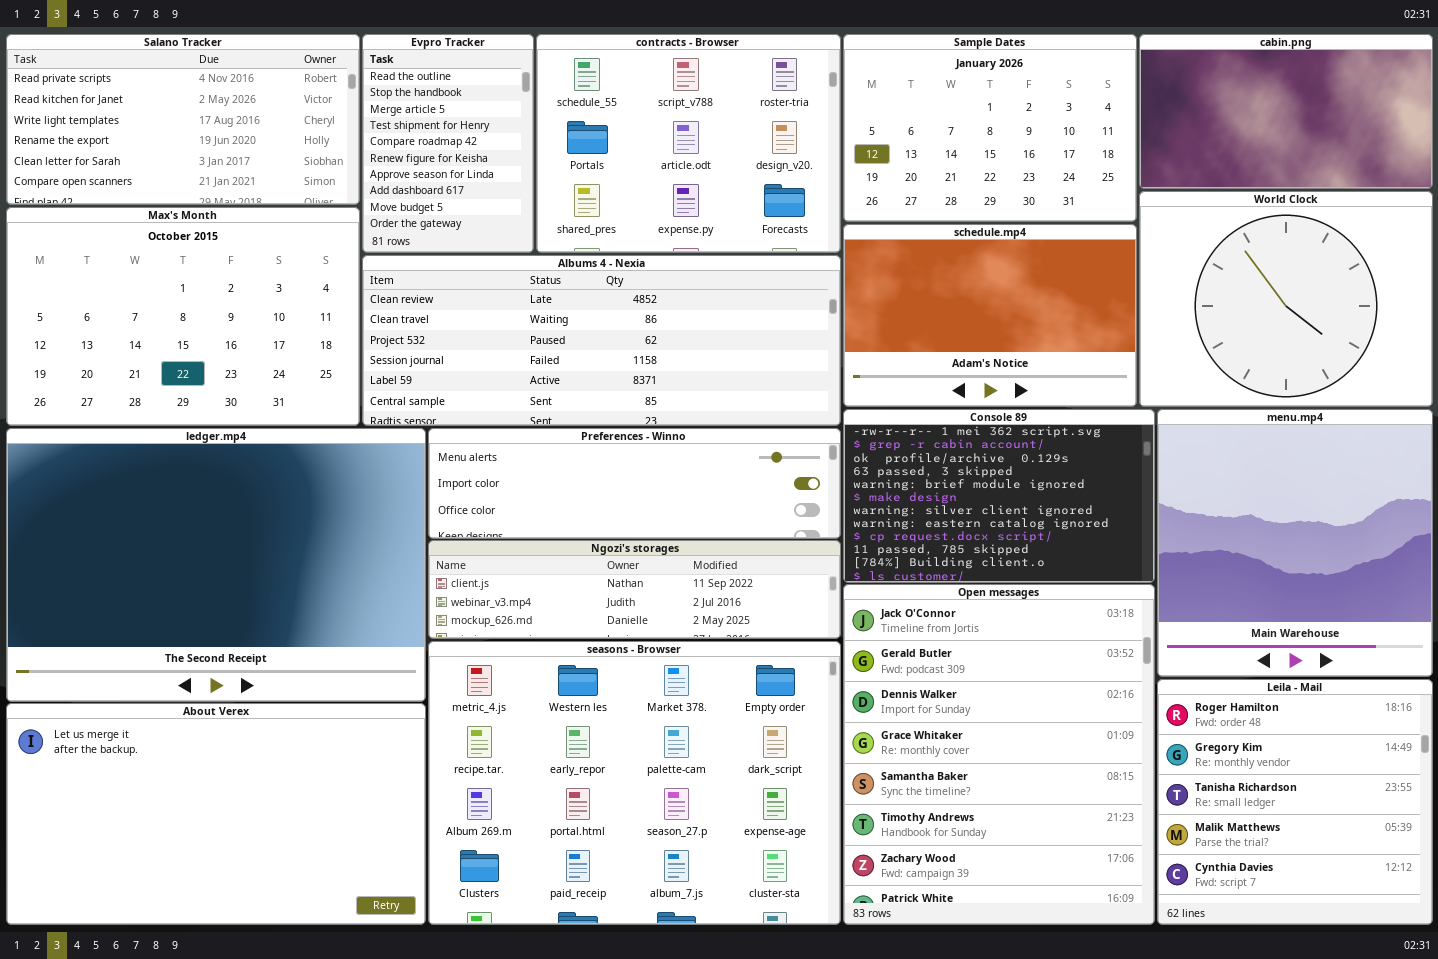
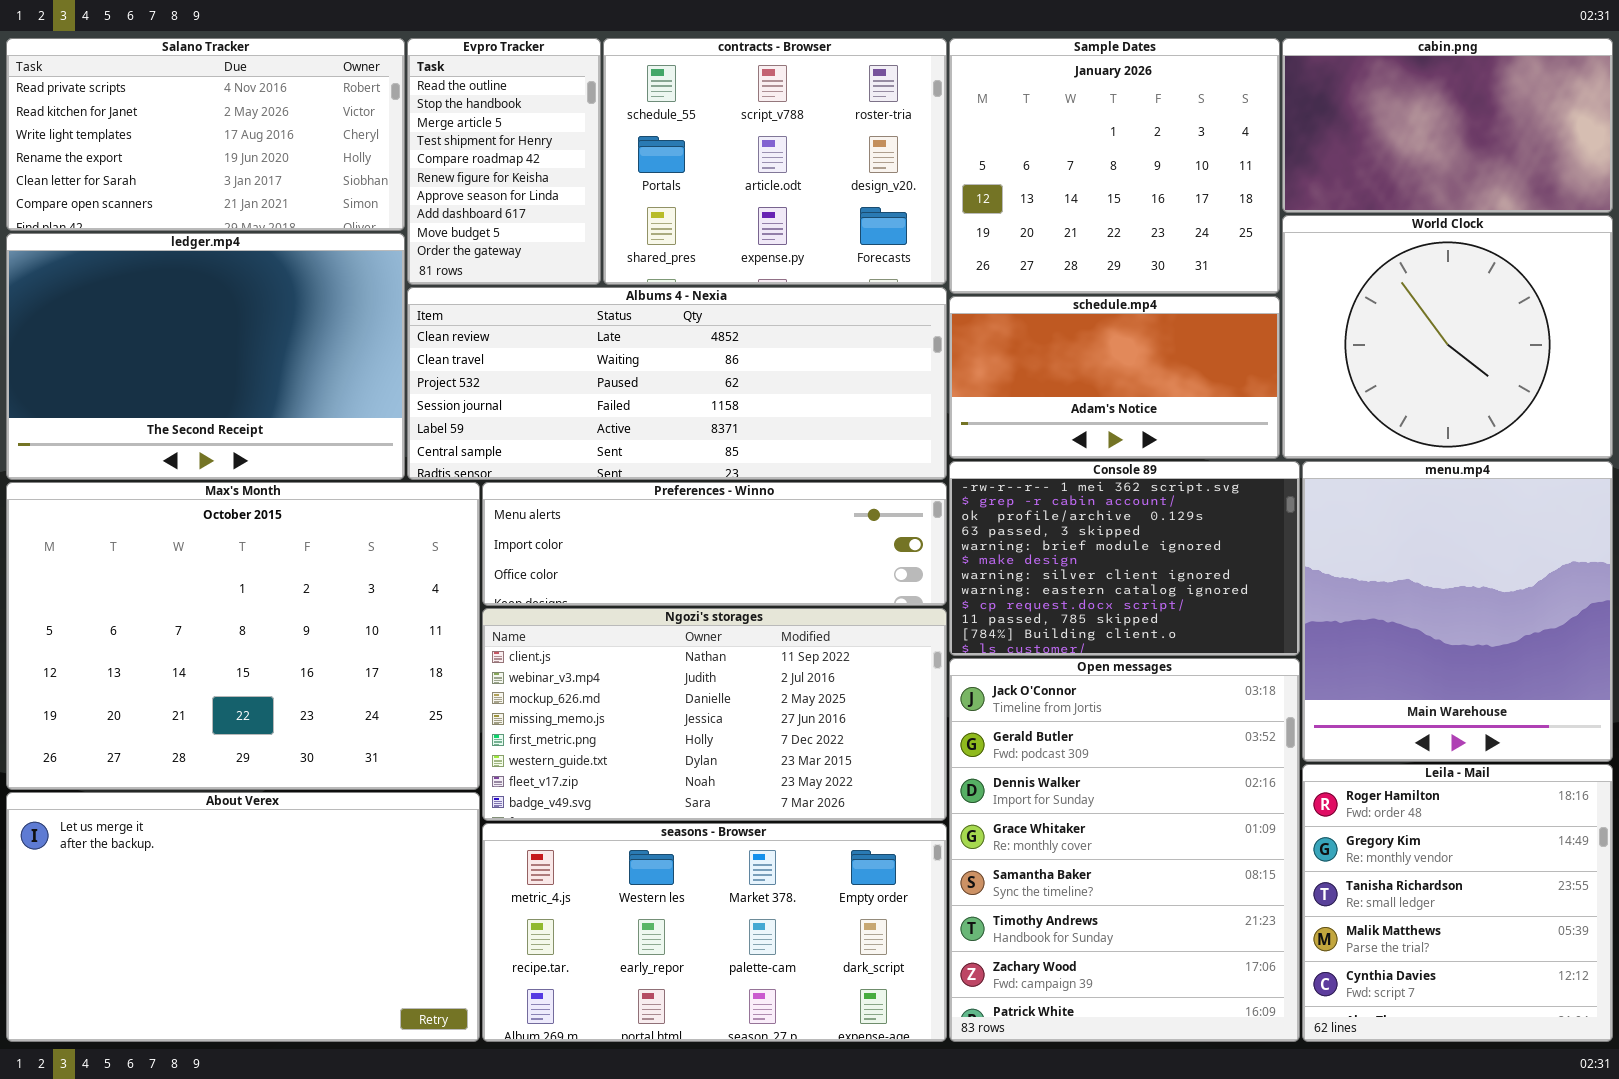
Sample Dates: [843,34,1137,222] -> [949,38,1280,294], resized
Max's Month: [6,207,360,426] -> [6,482,480,790], moved, resized
schedule.mp4: [843,224,1137,407] -> [949,296,1280,459], resized
ledger.mp4: [6,428,426,702] -> [6,233,405,480], moved, resized
Ngozi's storages: [428,540,841,639] -> [482,608,947,821], resized
seasons - Browser: [428,641,841,925] -> [482,823,947,1042], resized

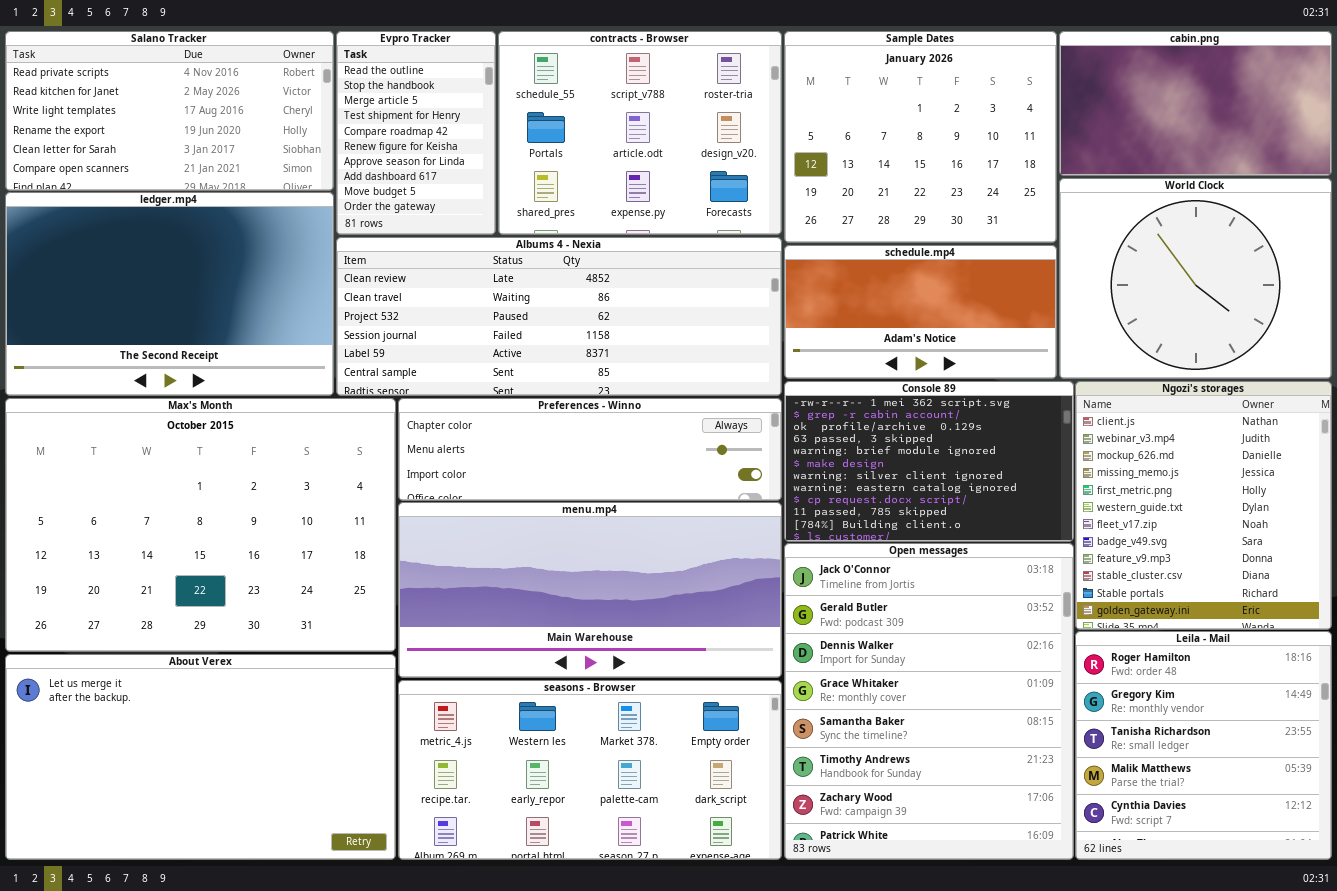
menu.mp4: [1302,461,1613,762] -> [398,502,782,678], moved, resized
Preferences - Winno: [482,482,947,606] -> [398,398,782,501], scrolled up 1 row
Ngozi's storages: [482,608,947,821] -> [1075,381,1332,630], moved, resized

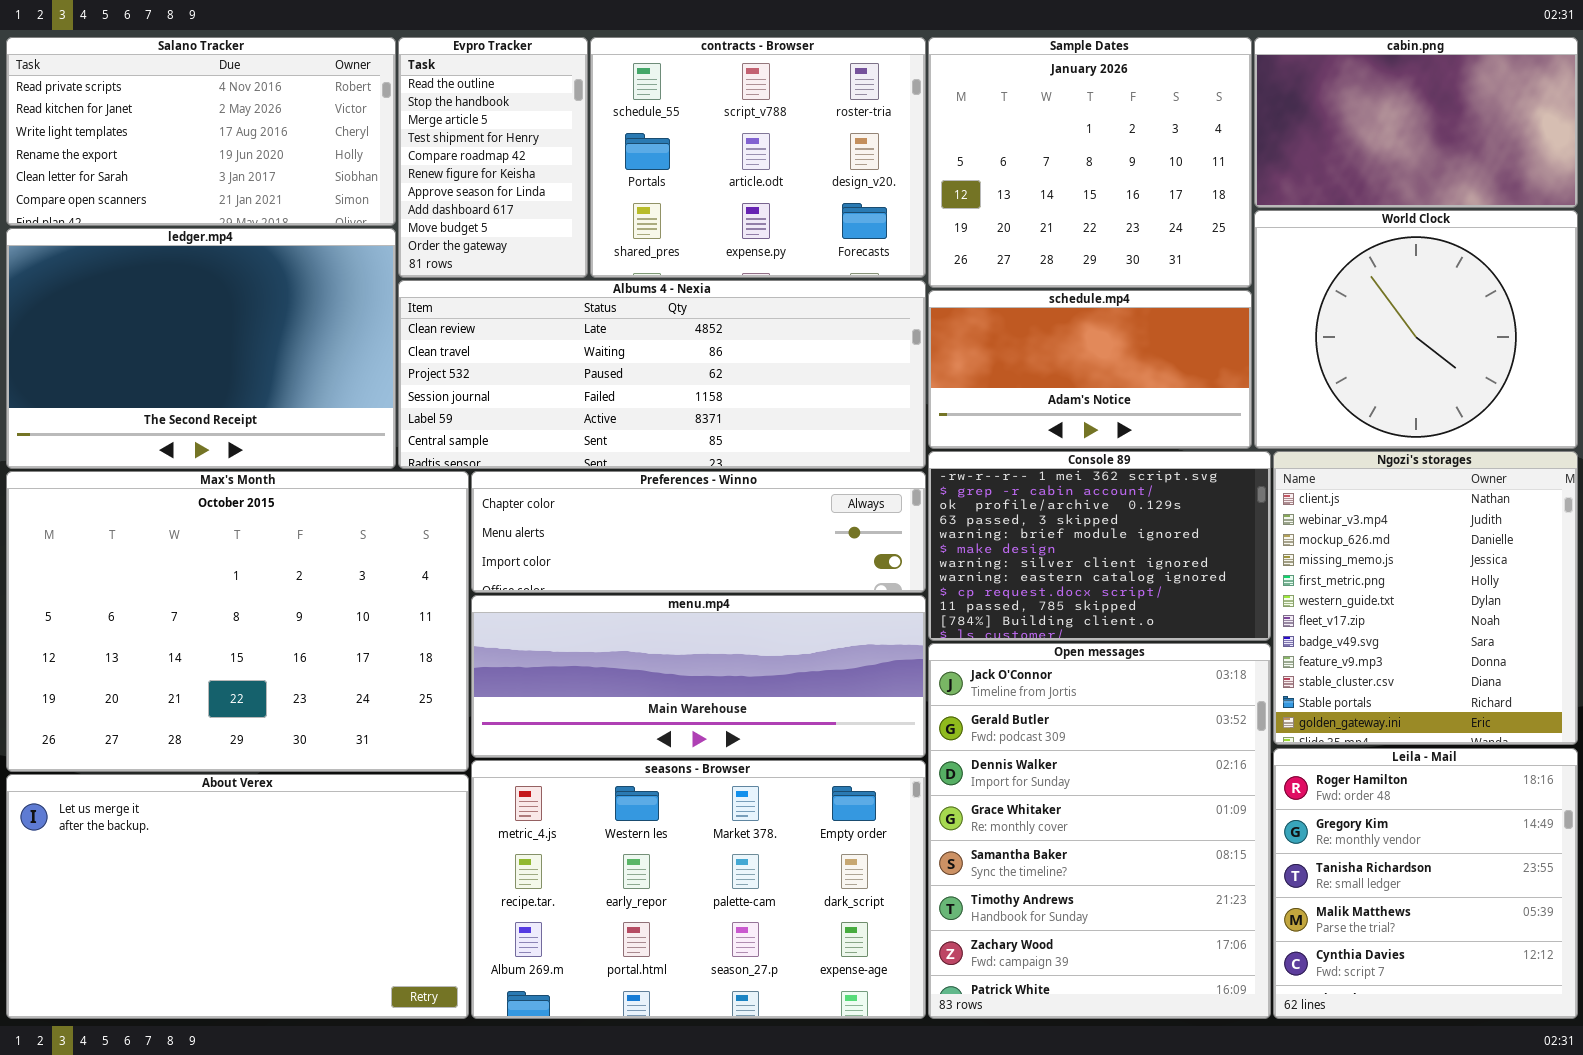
menu.mp4: [398,502,782,678] -> [471,595,926,758], resized
seasons - Browser: [398,680,782,860] -> [471,760,926,1019], resized

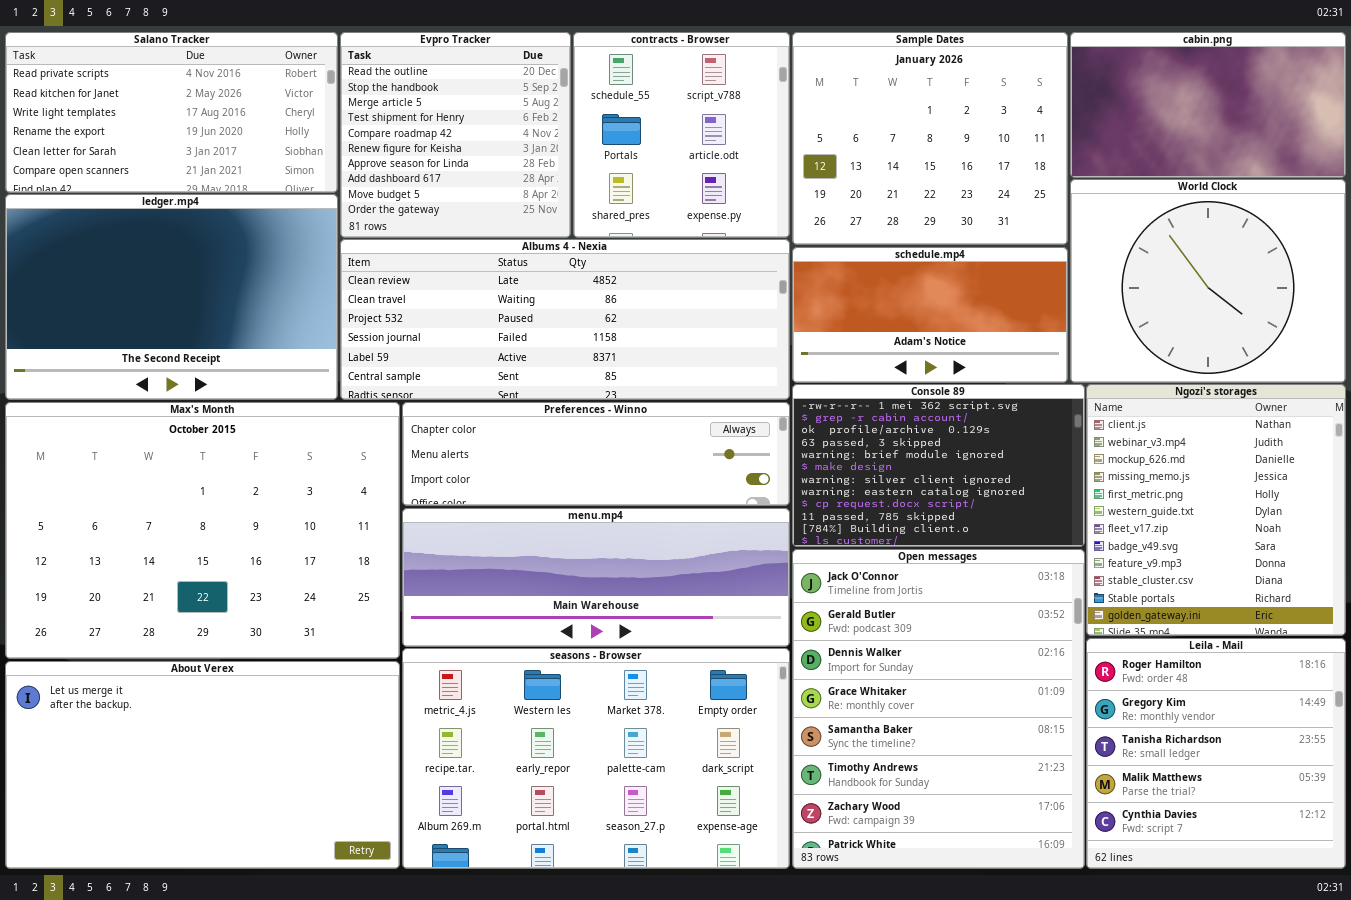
Evpro Tracker: [398,37,588,278] -> [340,32,571,238], resized
contracts - Browser: [590,37,926,278] -> [573,32,790,238], resized

